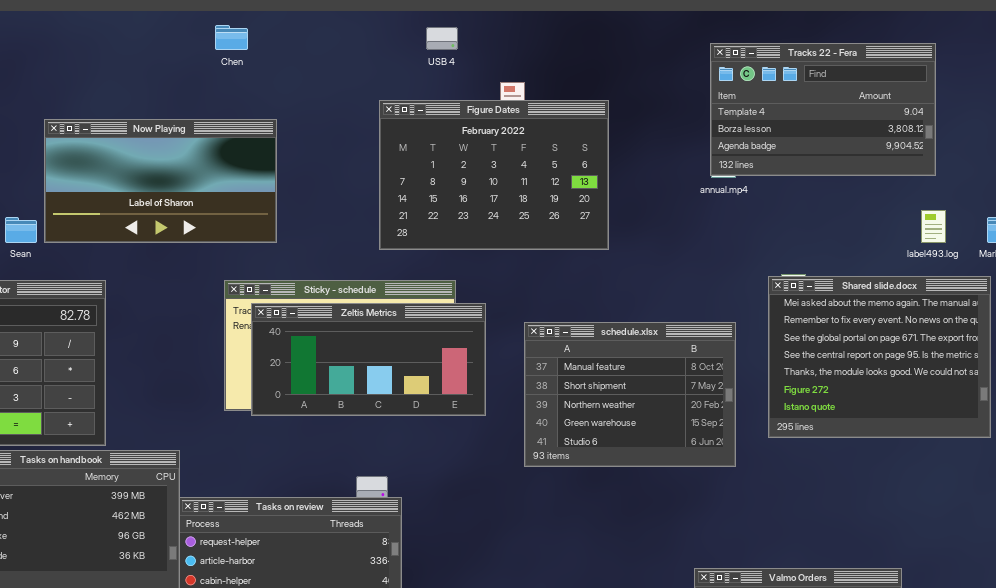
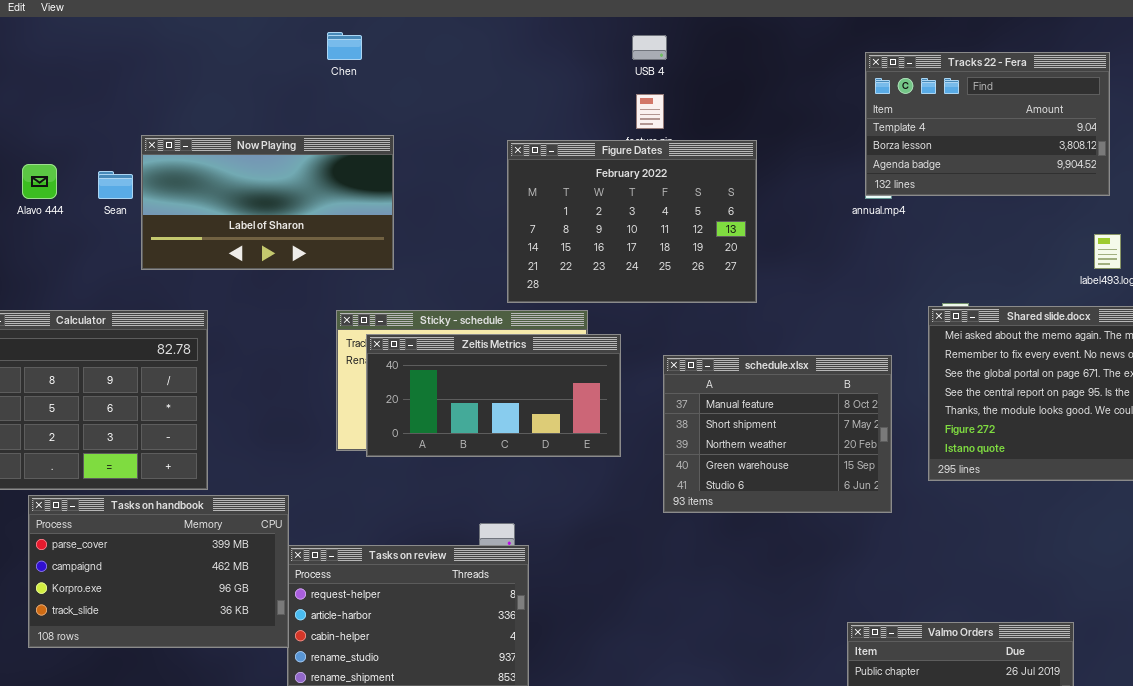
USB 4: [426,27,458,50] -> [632,35,667,60], moved
Figure Dates: [379,100,609,250] -> [507,140,757,303], moved
Sean: [5,217,37,243] -> [98,171,133,199], moved

